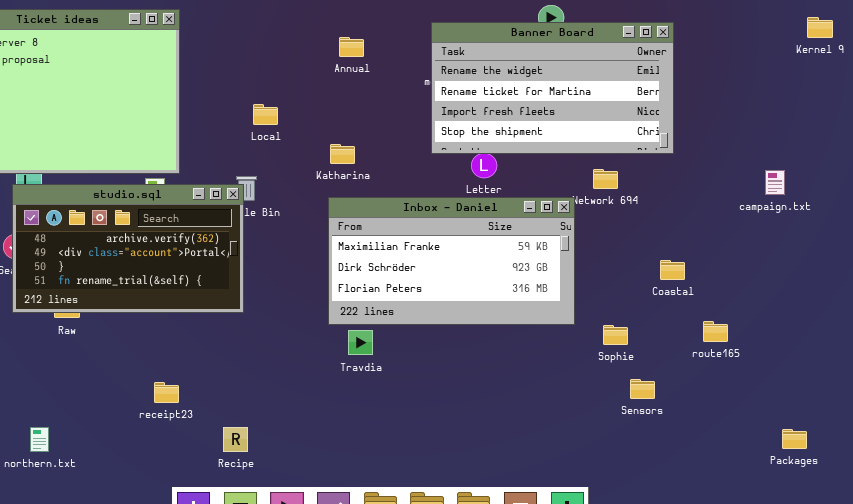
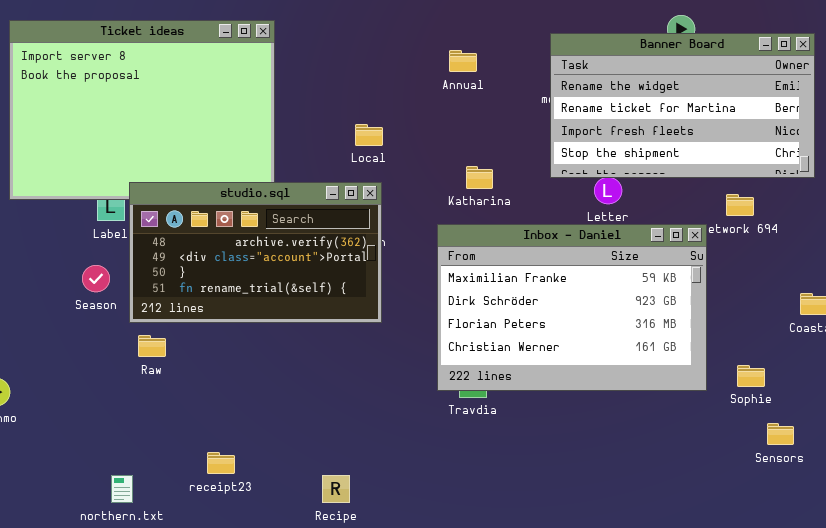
Katharina: [330,144,355,164] -> [466,166,493,189], moved
studio.sql: [12,184,244,313] -> [129,182,382,323], moved
Inbox - Daniel: [328,197,575,325] -> [437,224,707,391], resized
receipt23: [154,382,179,403] -> [207,452,235,474], moved

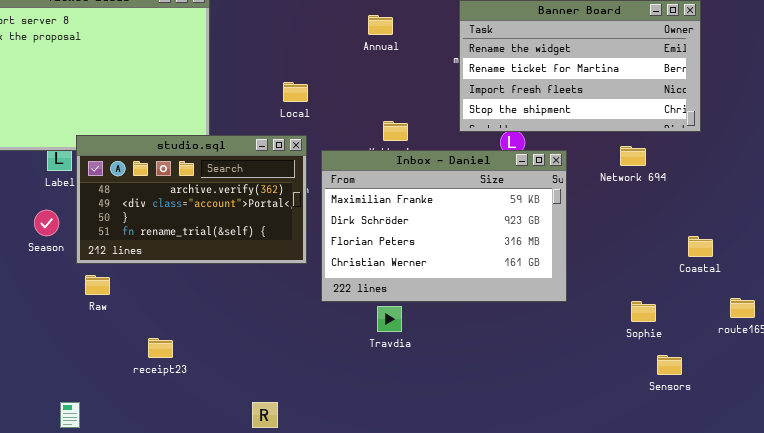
Inbox - Daniel: [437,224,707,391] -> [321,150,567,302], moved
receipt23: [207,452,235,474] -> [148,338,173,358], moved

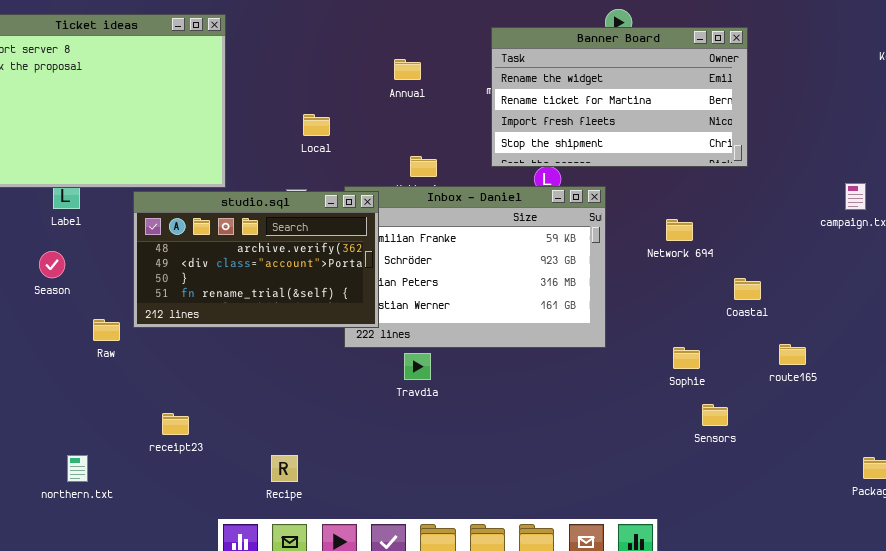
Annual: [368,15,393,35] -> [394,59,421,80], moved
studio.sql: [76,135,307,264] -> [133,191,379,328], moved
Network 694: [620,146,646,166] -> [666,219,693,241], moved
receipt23: [148,338,173,358] -> [162,413,189,435], moved

